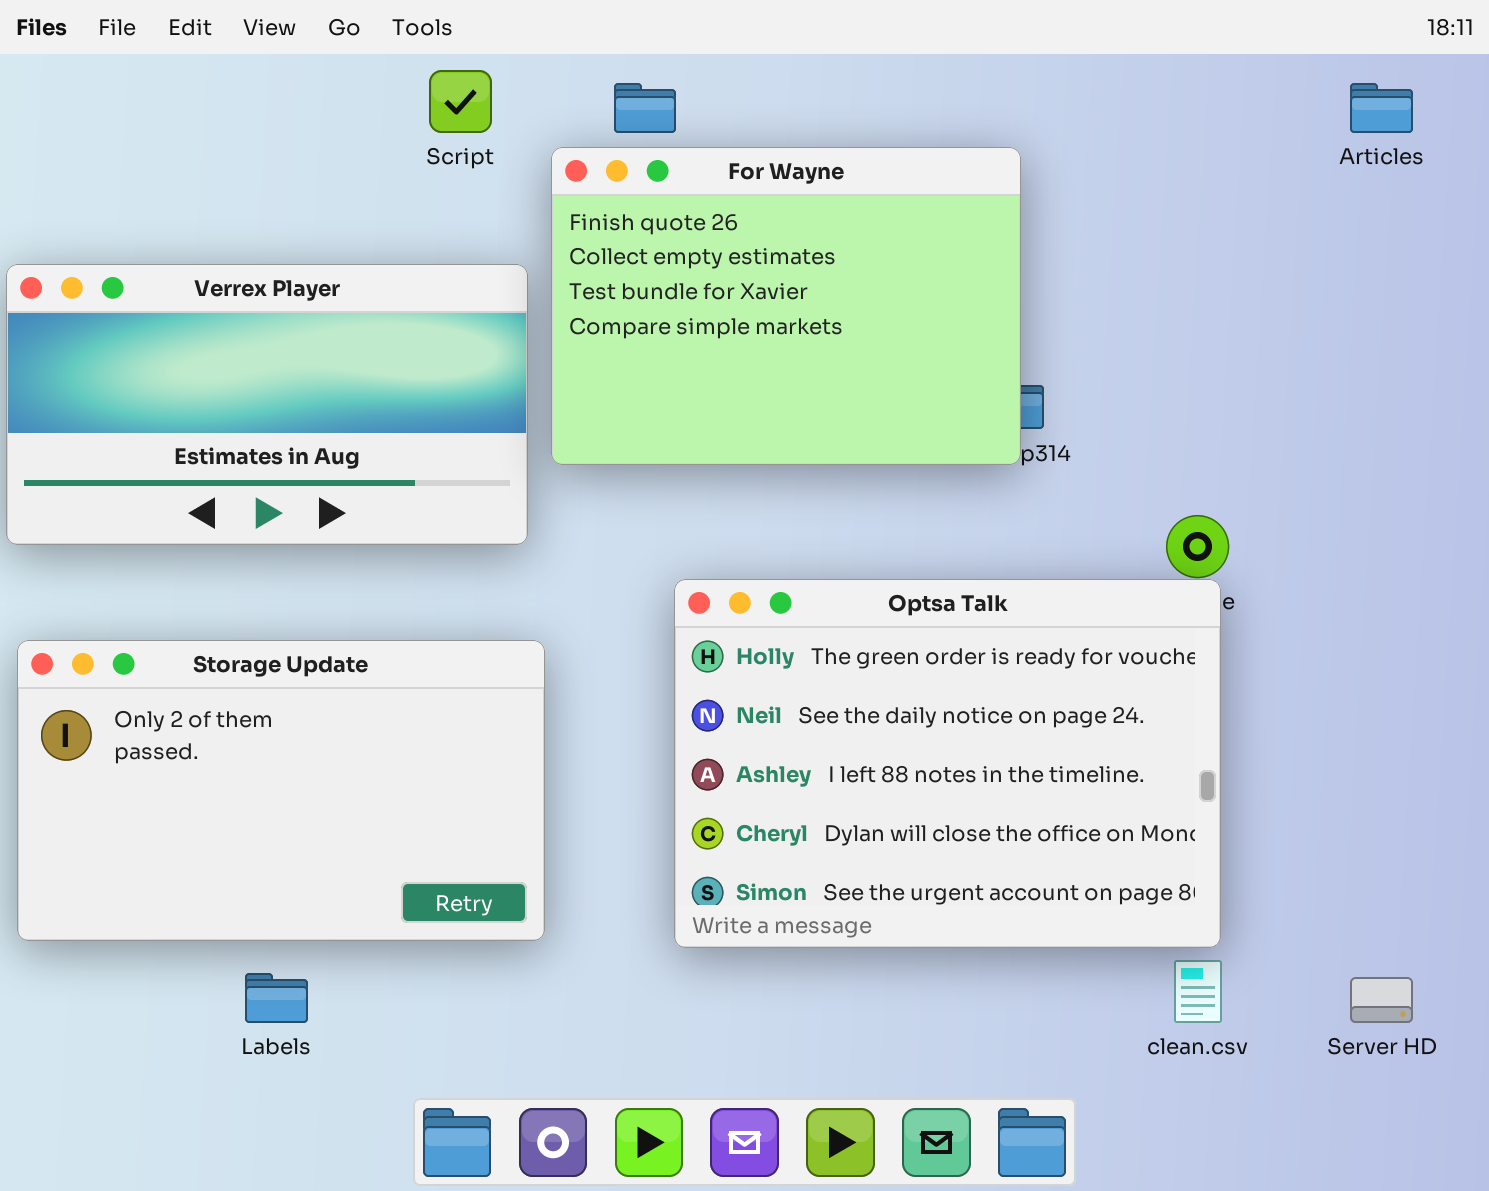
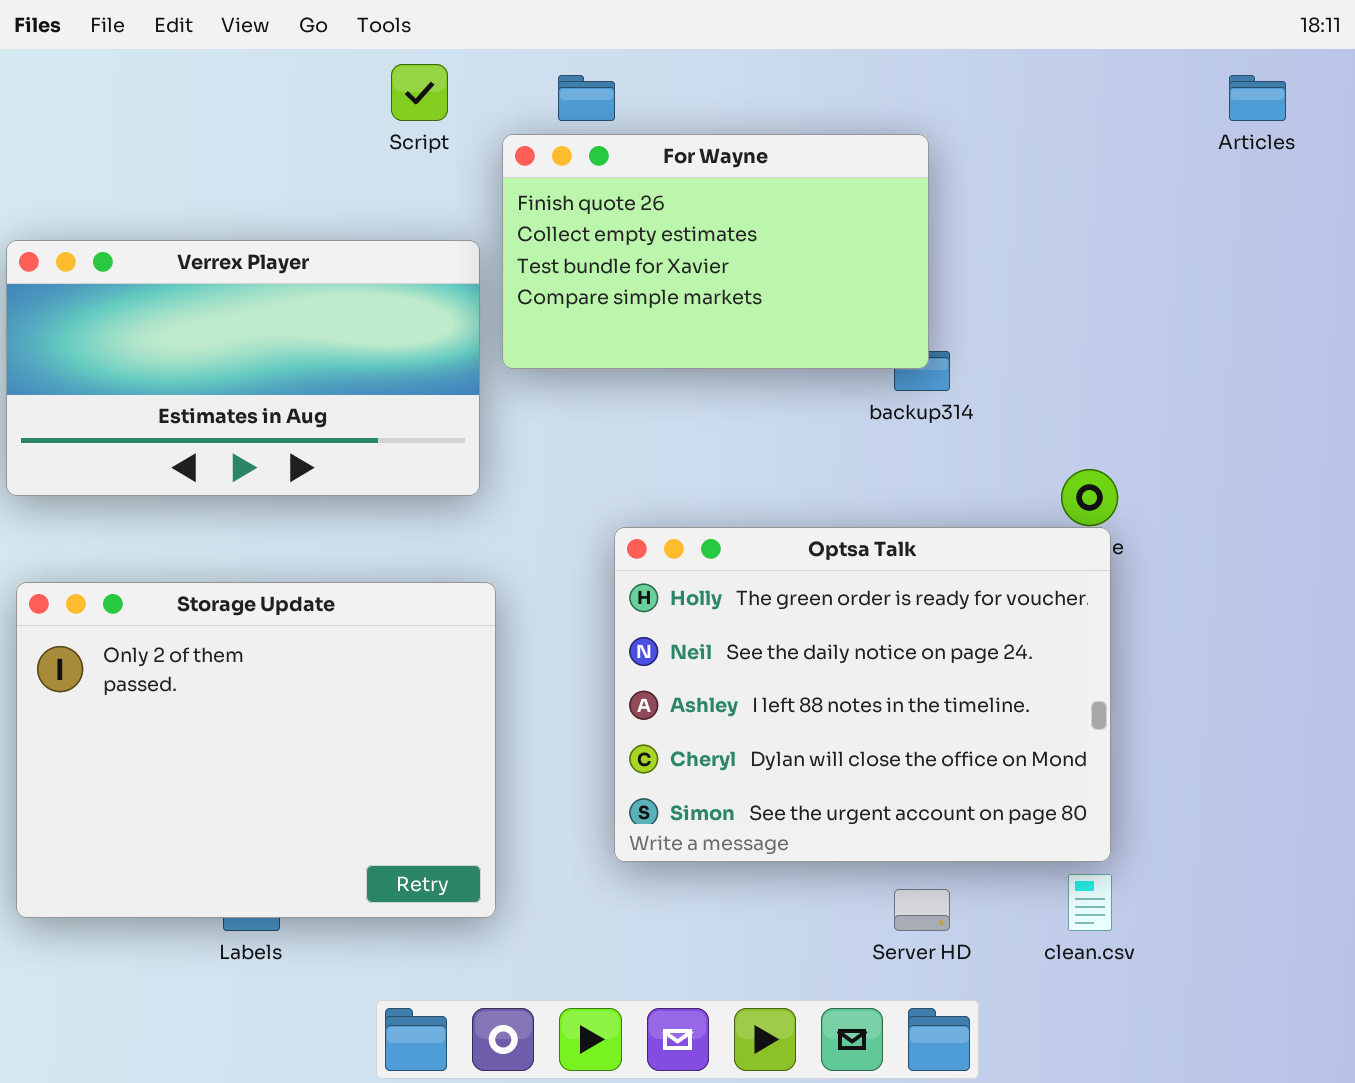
For Wayne: [551,147,1021,465] -> [502,134,929,369], resized
Storage Update: [17,640,545,941] -> [16,582,496,918], resized
Server HD: [1350,977,1413,1023] -> [894,889,950,931], moved

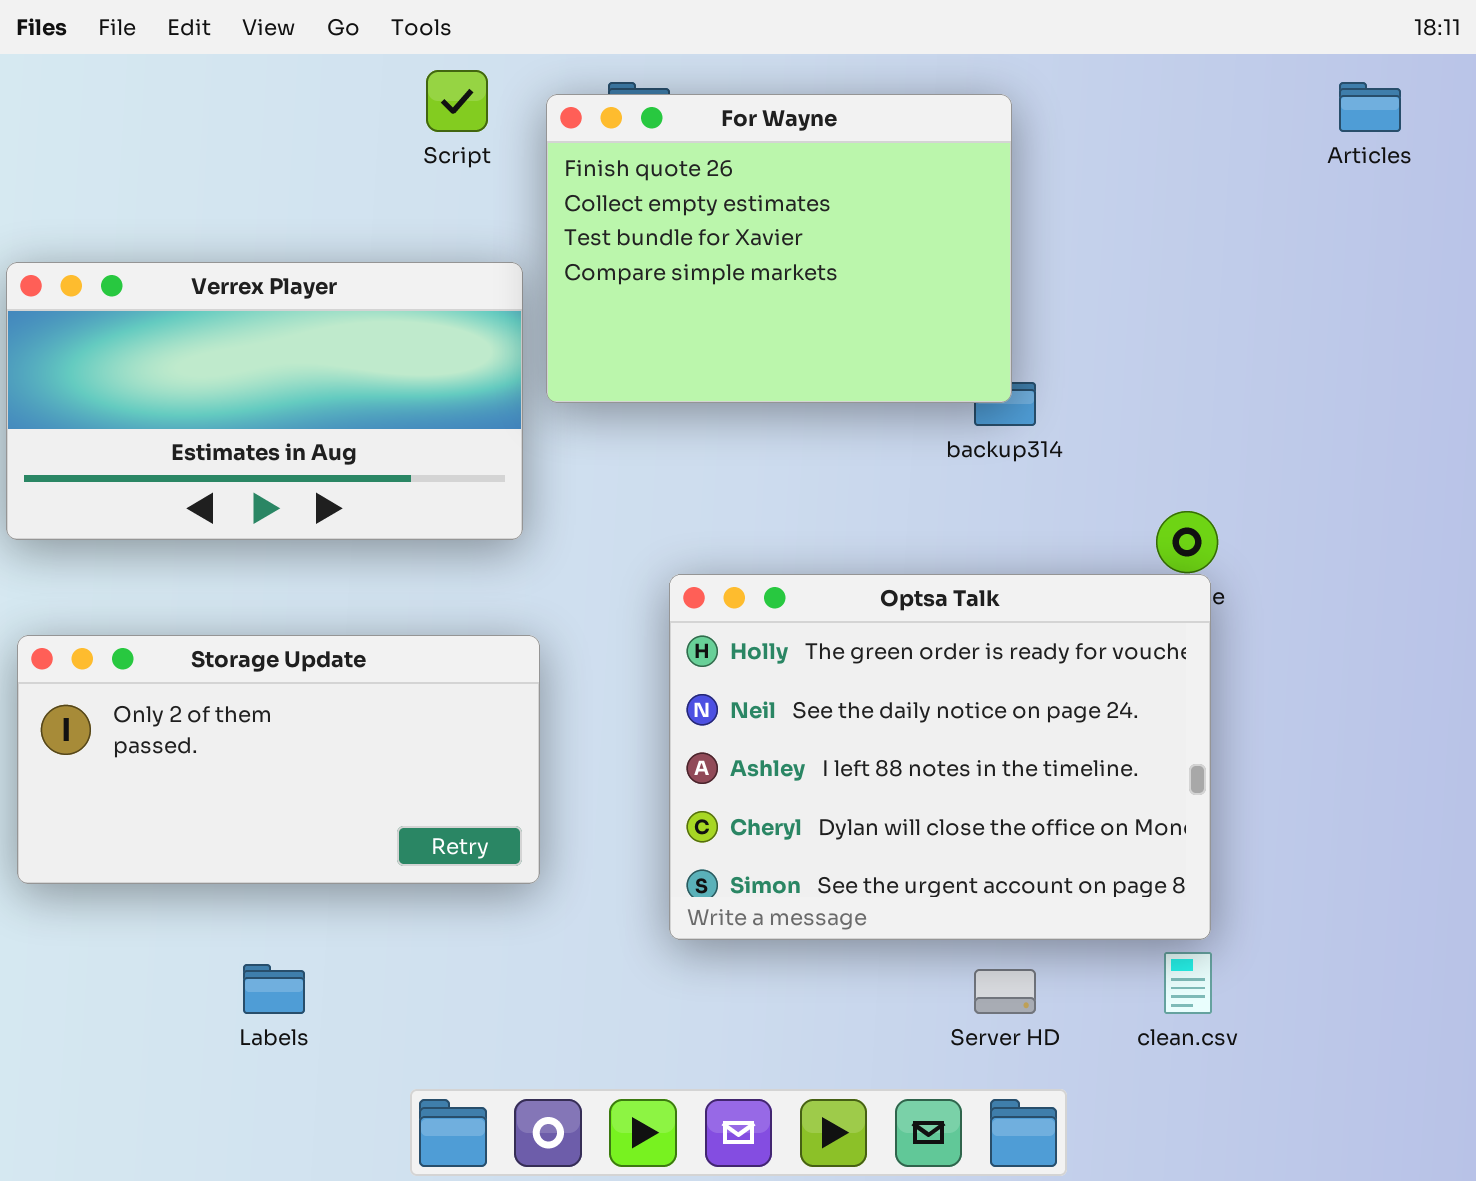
For Wayne: [502,134,929,369] -> [546,94,1012,403], resized
Storage Update: [16,582,496,918] -> [17,635,540,884], resized

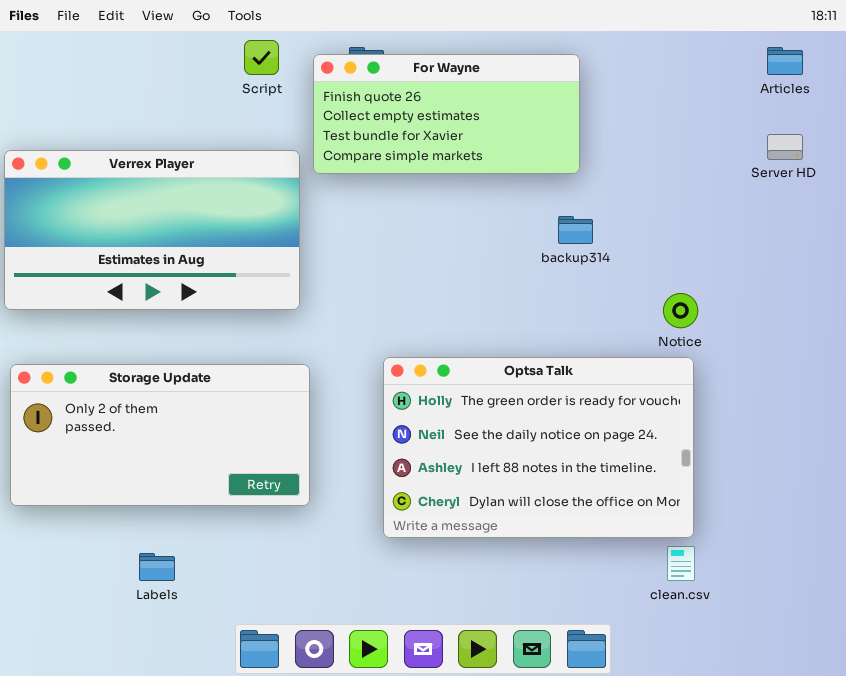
For Wayne: [546,94,1012,403] -> [313,54,580,174], resized
Optsa Talk: [669,574,1211,940] -> [383,357,694,538], resized
Server HD: [974,969,1036,1014] -> [767,134,803,160], moved

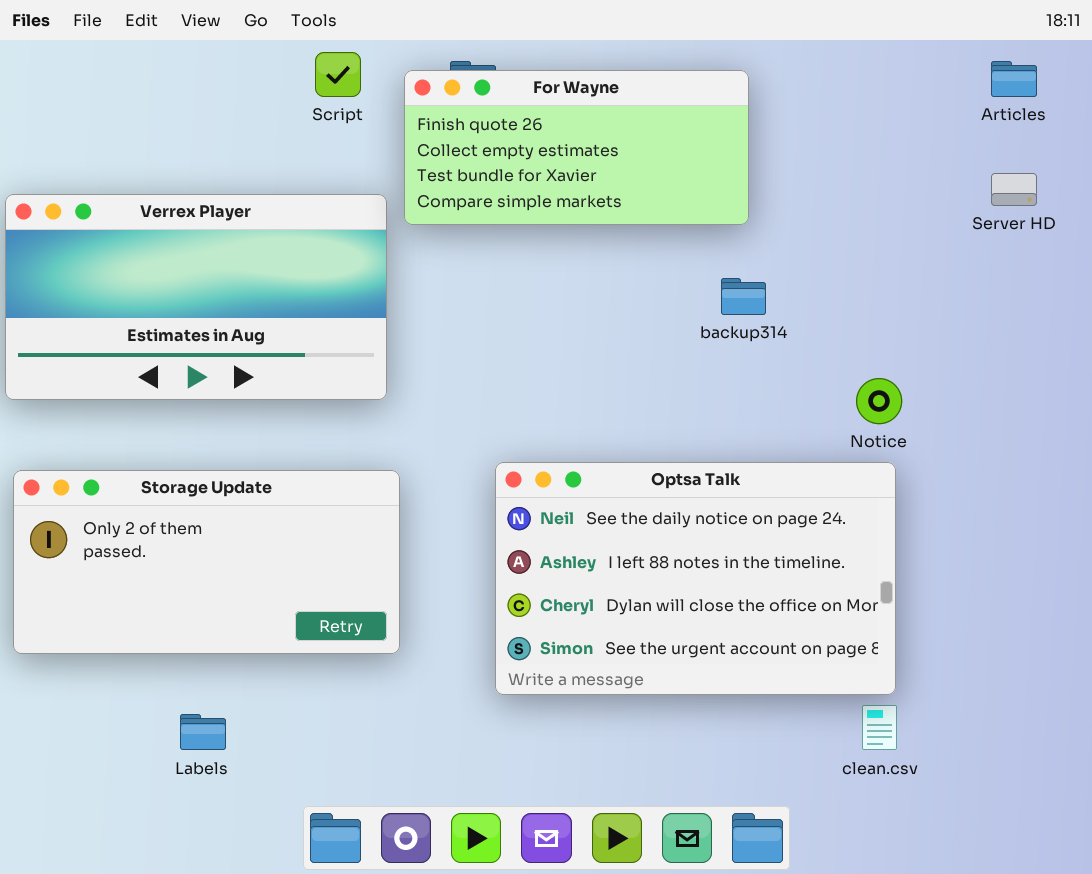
Optsa Talk: [383,357,694,538] -> [495,462,896,695], scrolled down 1 row

